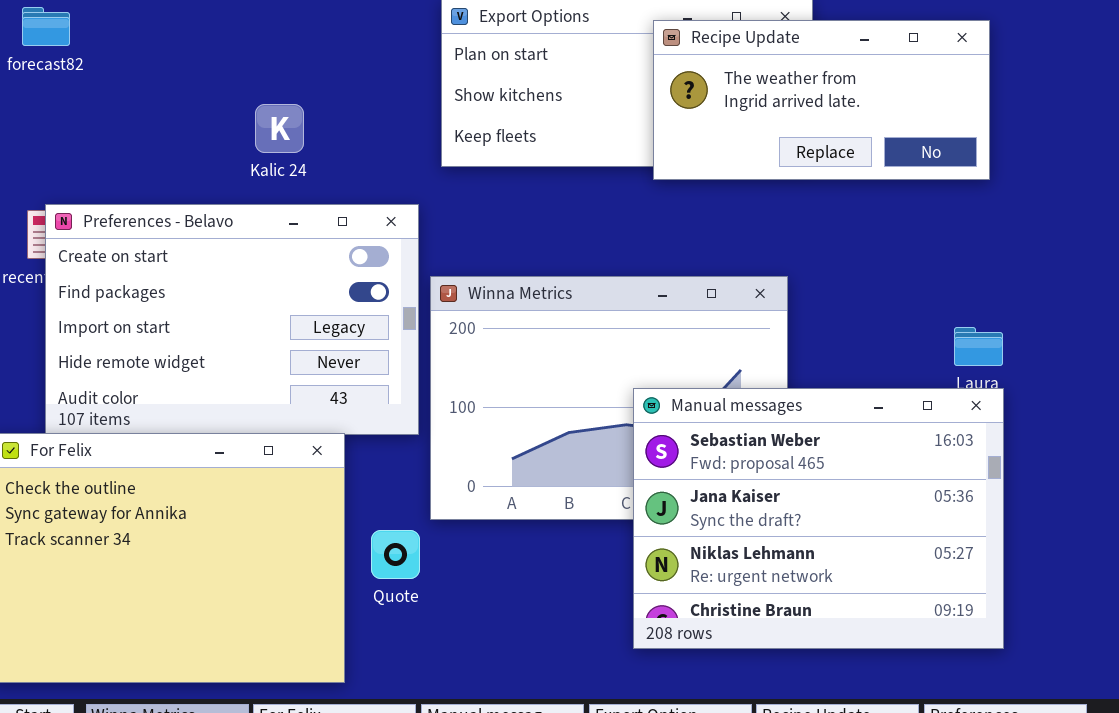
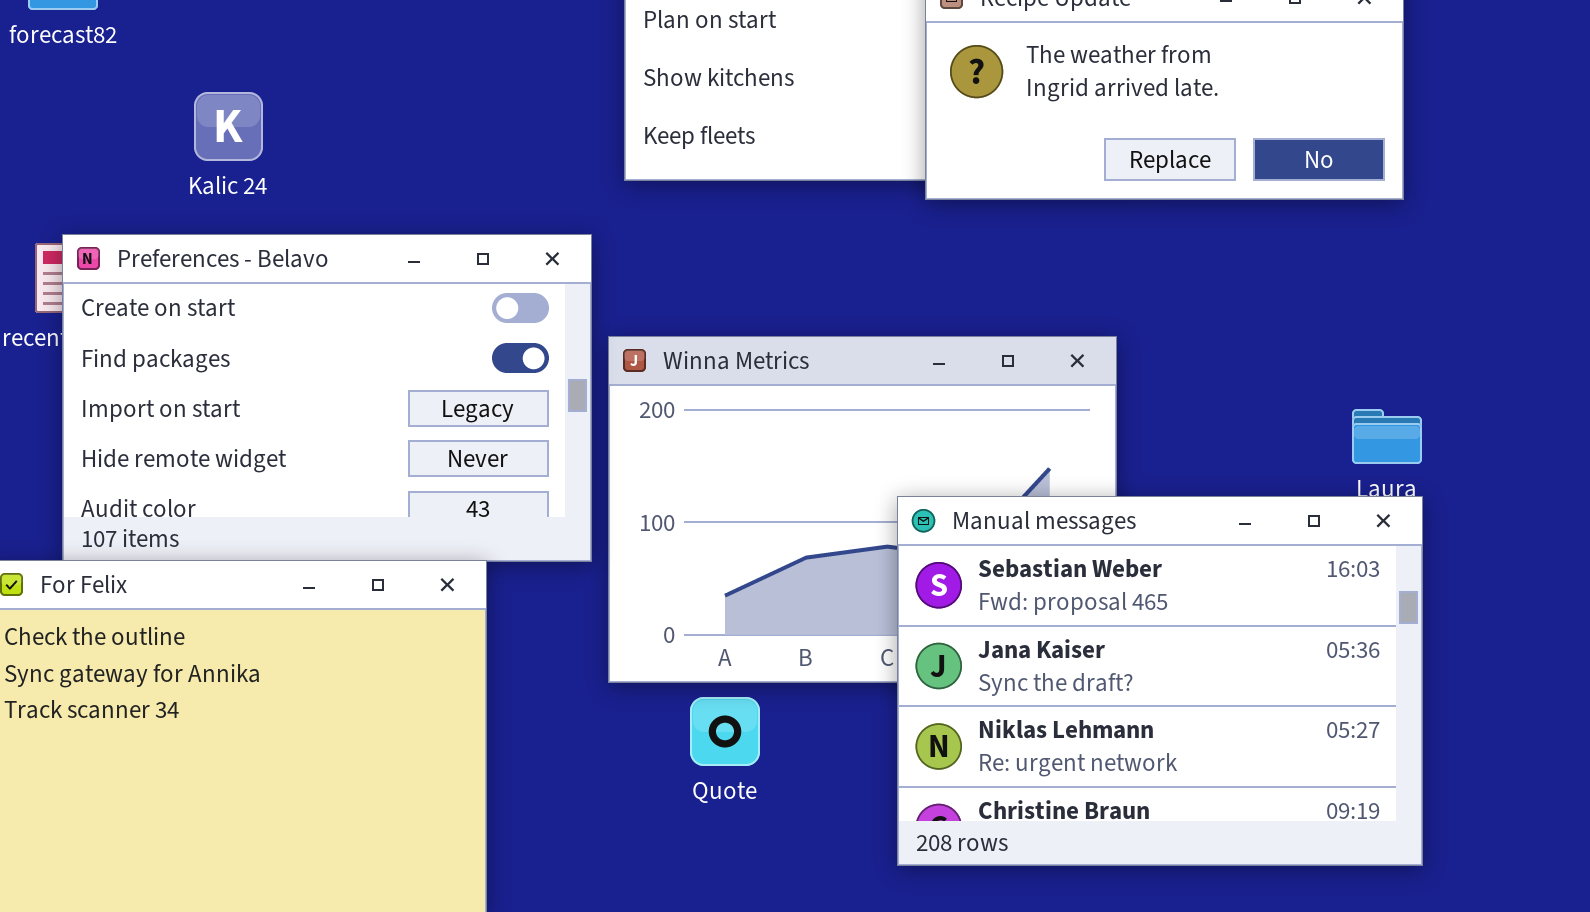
Kalic 24: [255,104,304,153] -> [194,92,263,161], moved
Quote: [371,530,420,579] -> [690,697,760,766], moved

